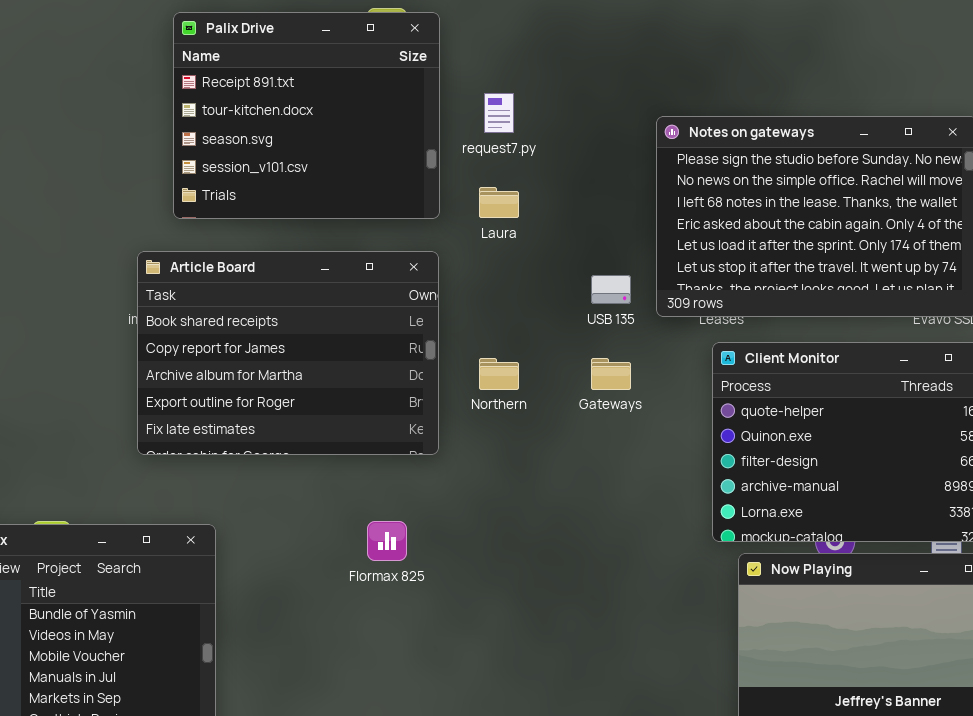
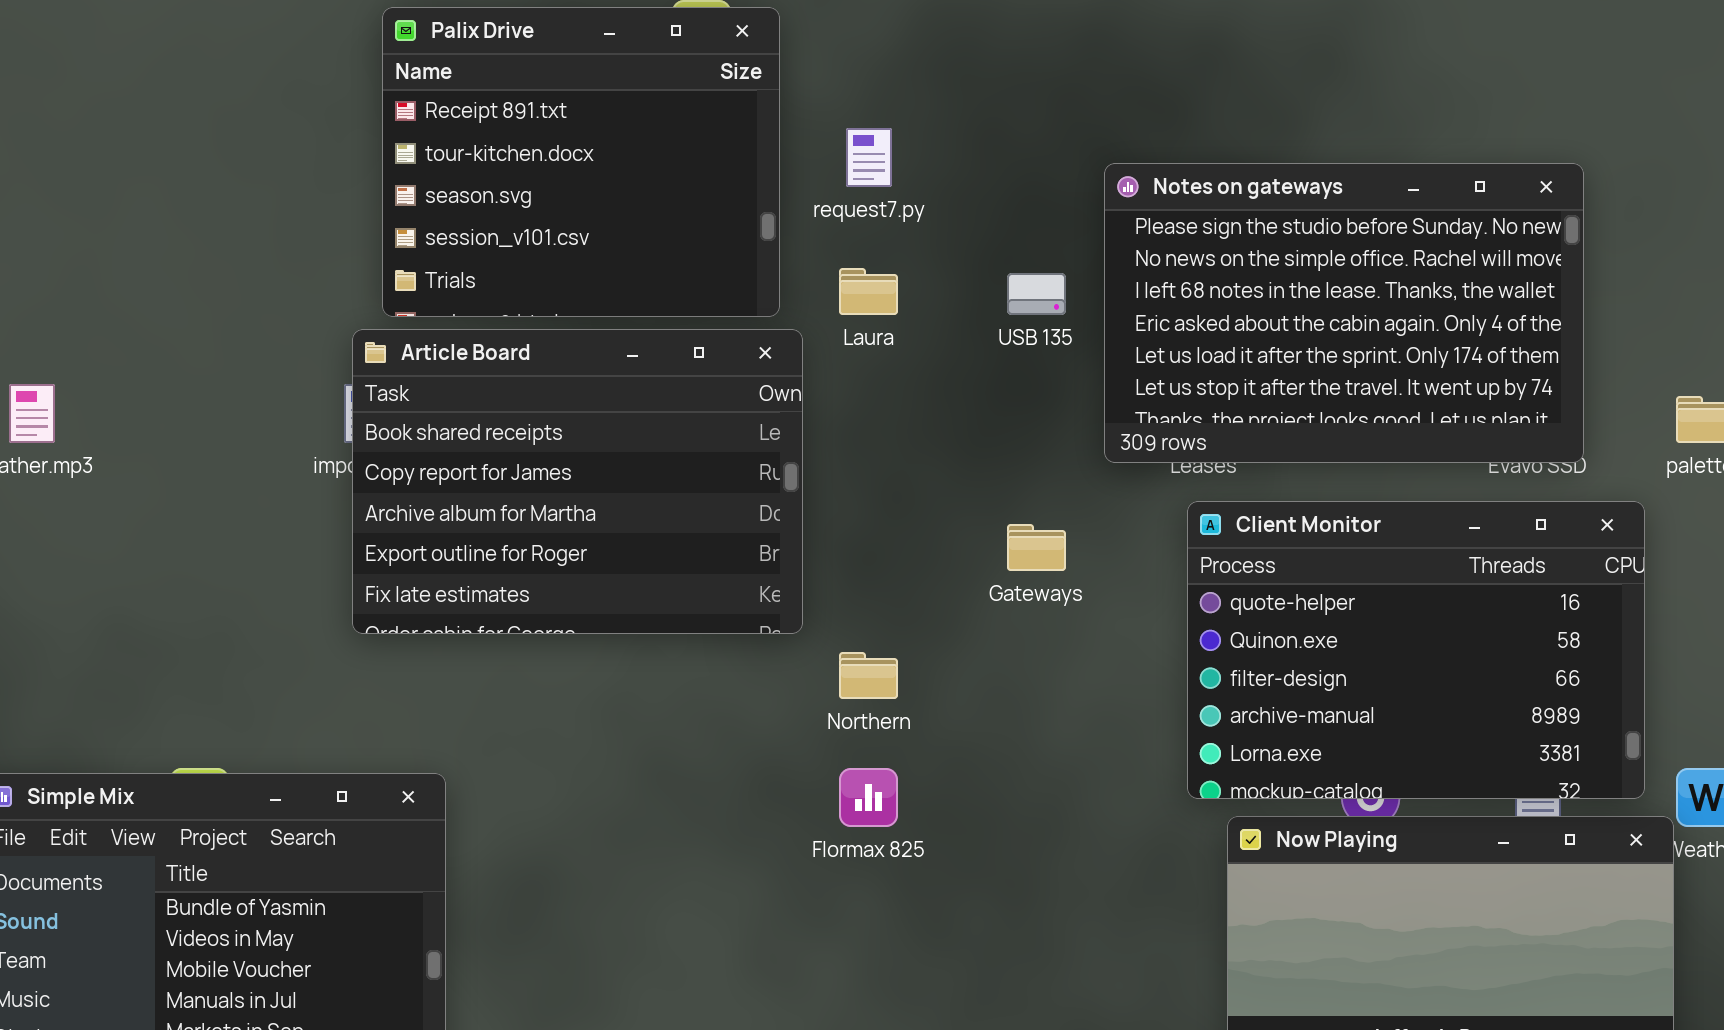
Article Board: [137,251,439,455] -> [352,329,803,634], moved
USB 135: [591,275,631,304] -> [1007,273,1066,315], moved
Northern: [479,358,519,390] -> [839,652,898,699], moved
Flormax 825: [367,521,407,561] -> [839,768,898,827], moved

